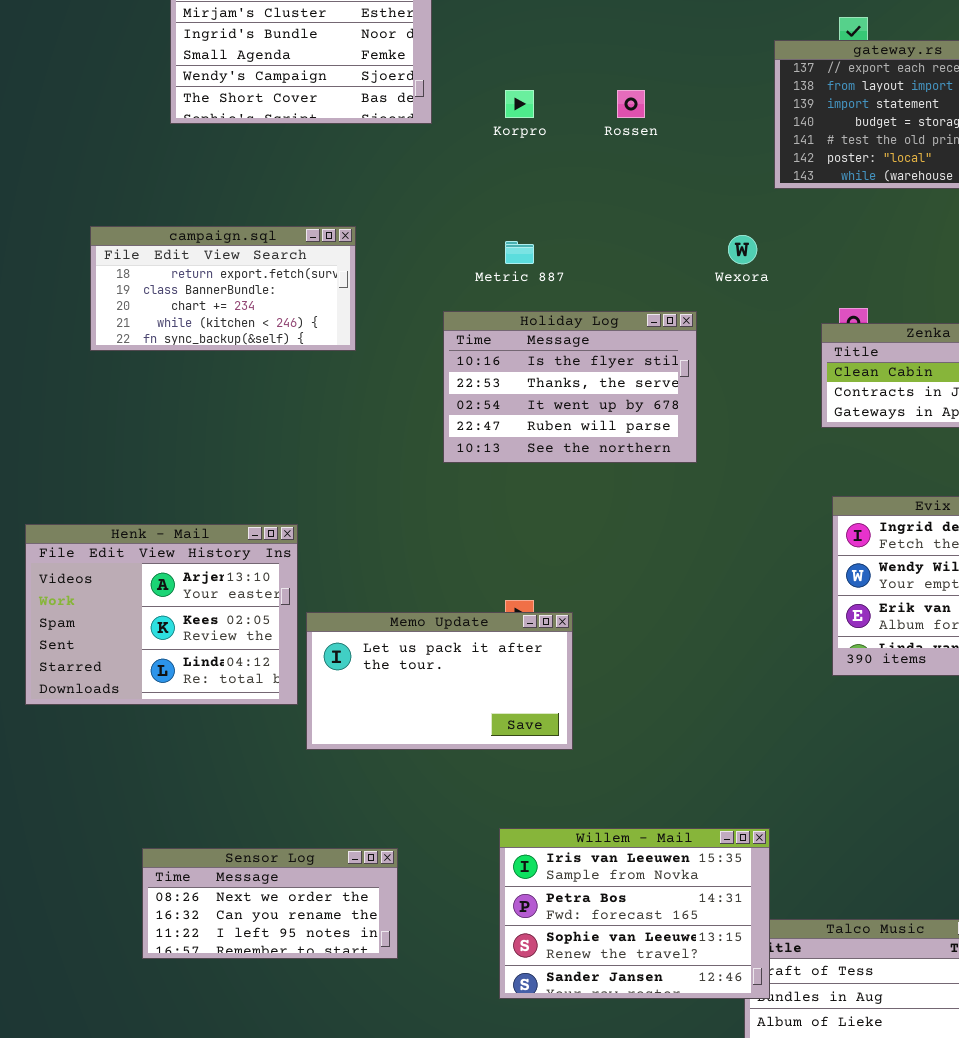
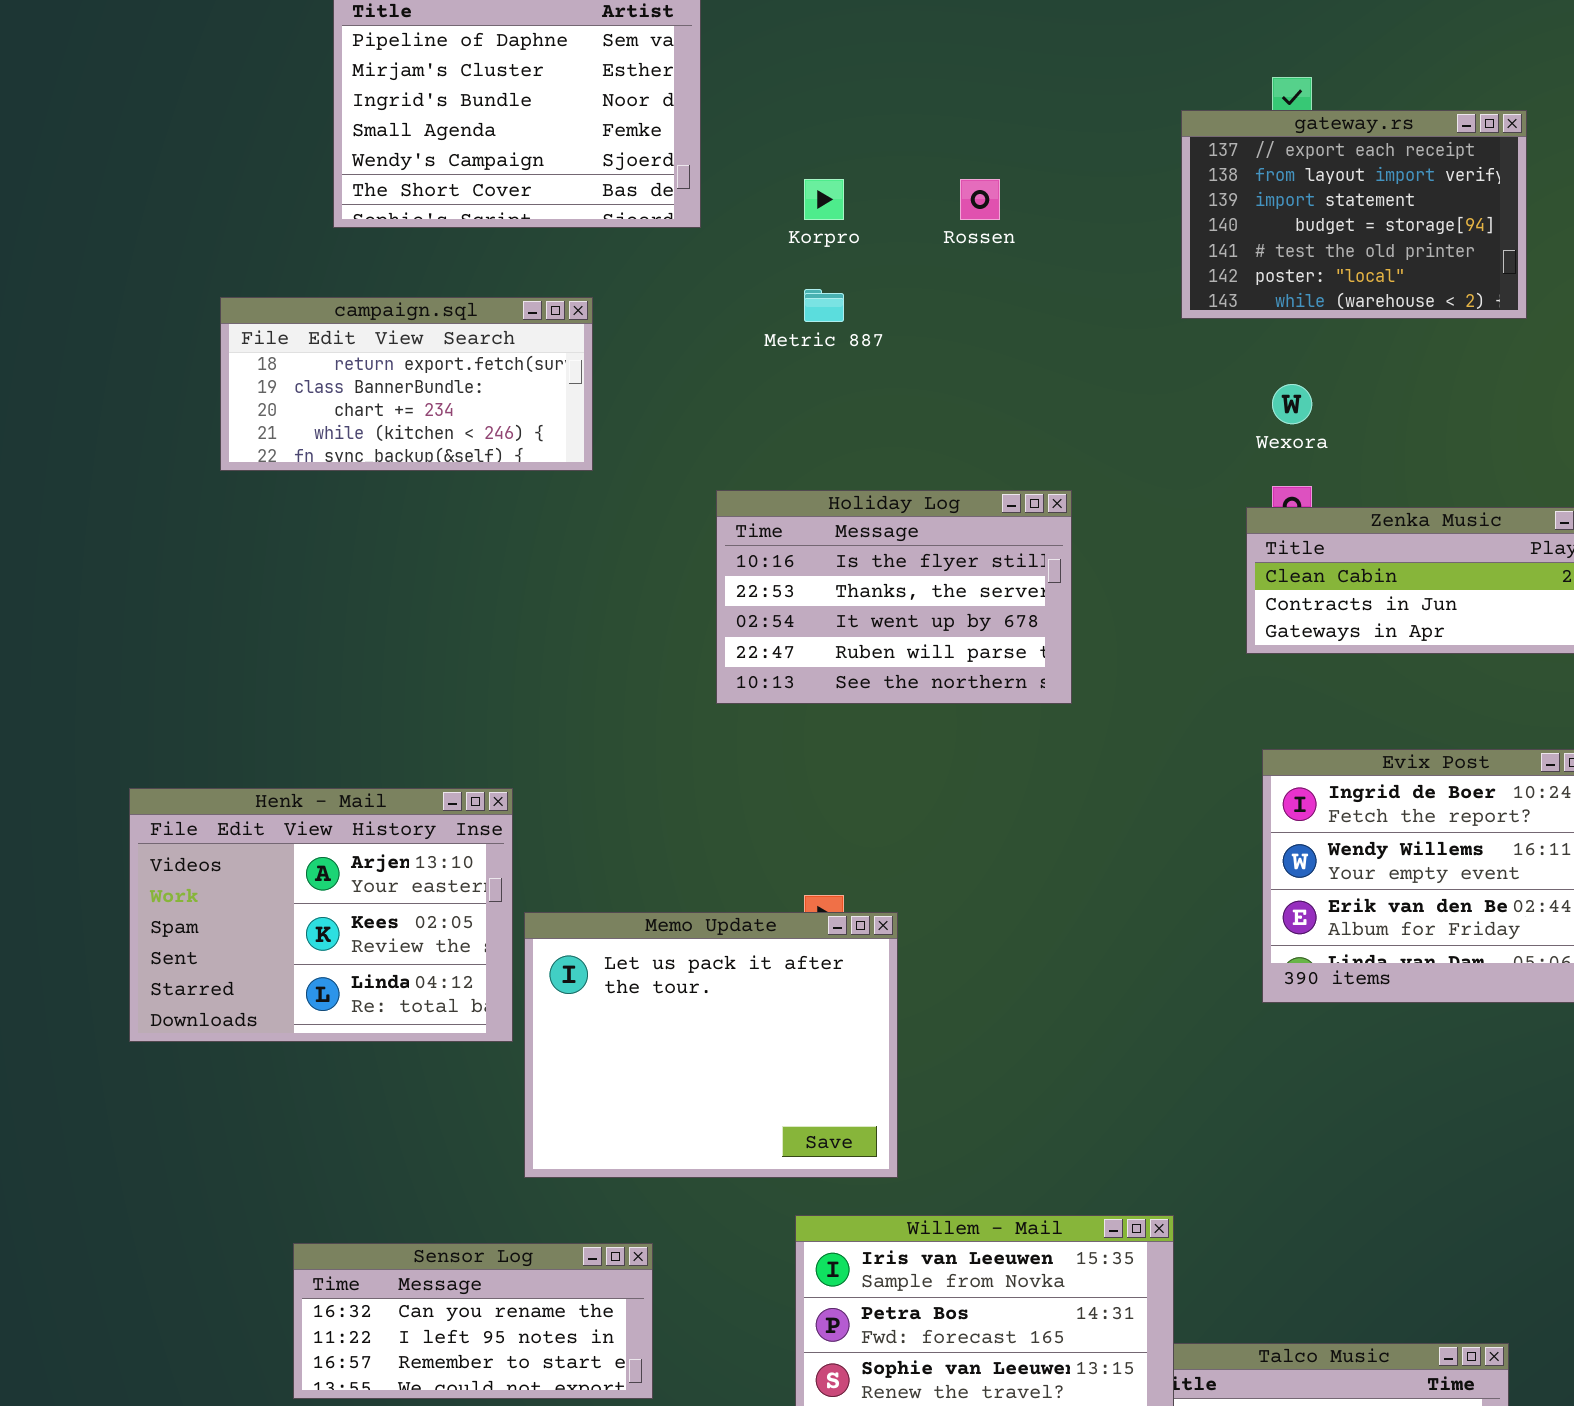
campaign.sql: [90,226,356,351] -> [220,297,593,471], moved
Wexora: [728,235,757,264] -> [1272,384,1312,424], moved
Metric 887: [505,241,534,264] -> [804,289,844,322], moved
Memo Update: [306,612,573,750] -> [524,912,898,1178], resized
Sensor Log: [142,848,398,959] -> [293,1243,653,1399], scrolled down 1 row

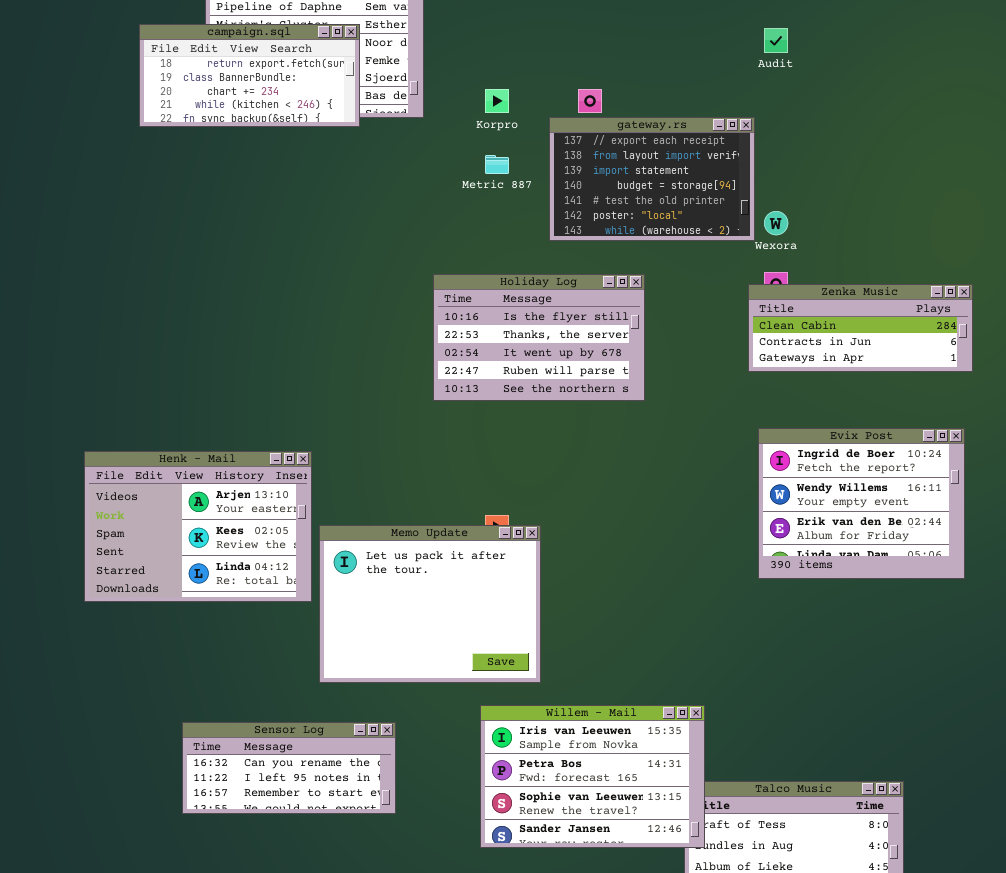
gateway.rs: [1181,110,1527,319] -> [549,117,755,241], moved
campaign.sql: [220,297,593,471] -> [139,24,360,127], moved

